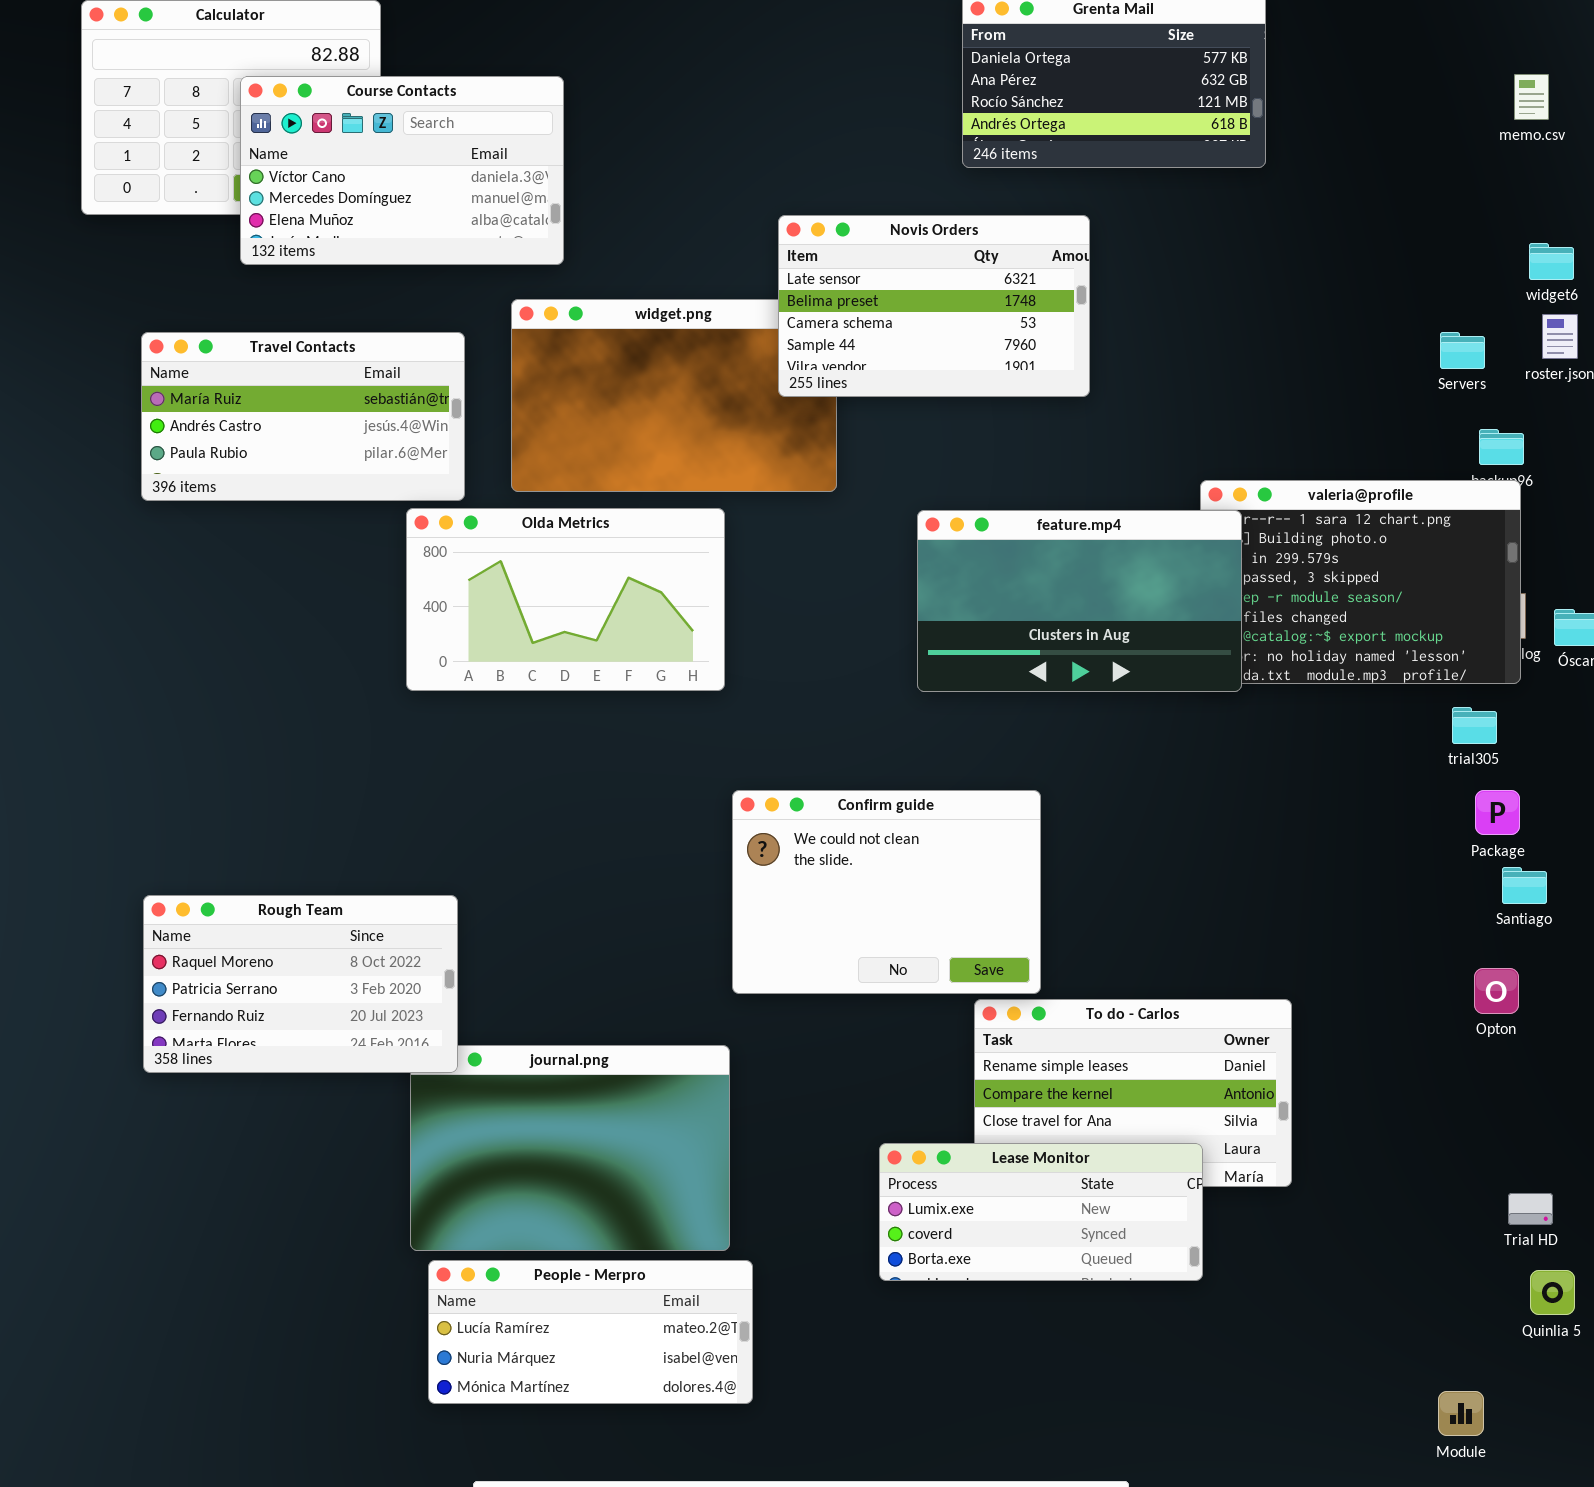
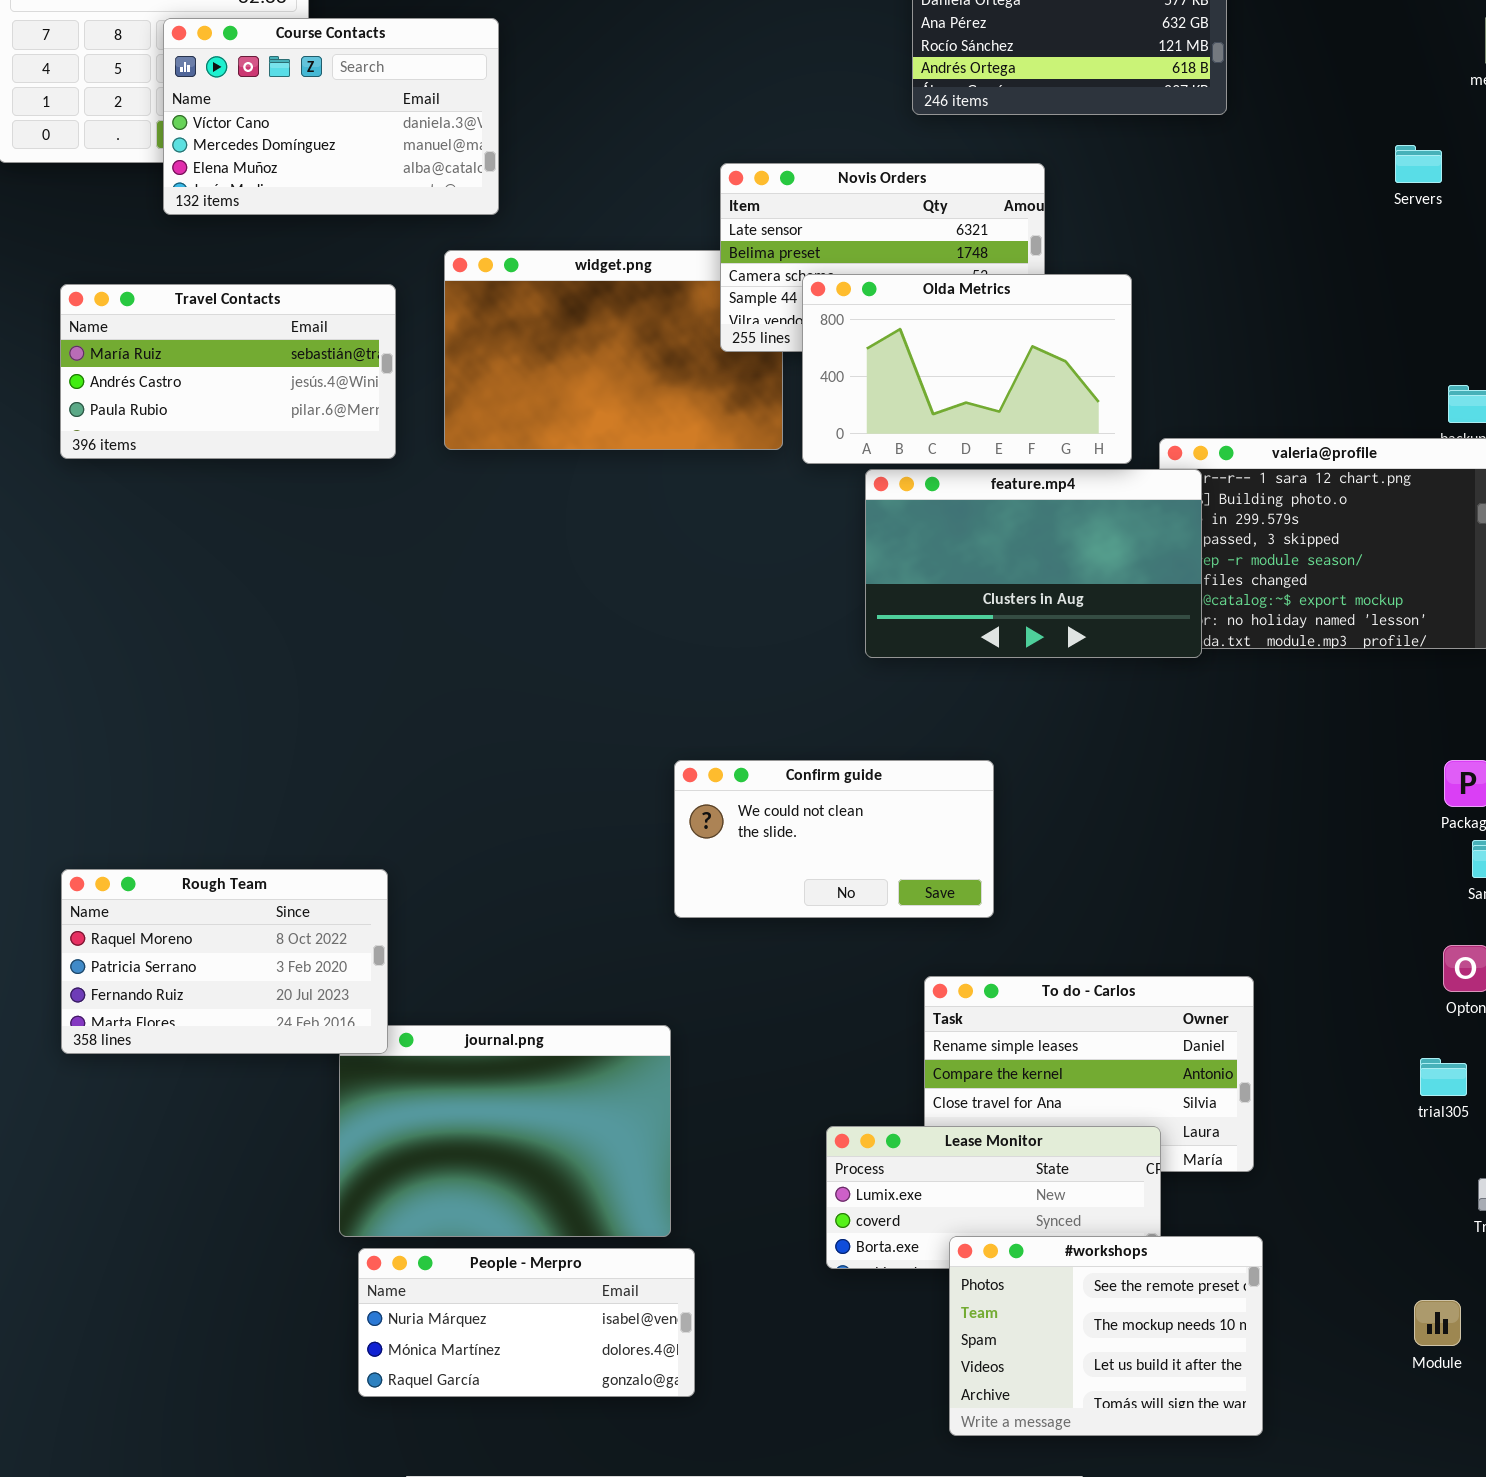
Servers: [1440,332,1485,369] -> [1395,145,1442,183], moved
Olda Metrics: [406,508,725,691] -> [802,274,1132,464], moved
trial305: [1452,707,1497,744] -> [1420,1058,1467,1096], moved
Confirm guide: [732,790,1041,994] -> [674,760,994,918], resized
#workshops: none -> [949,1236,1263,1436], opened
People - Merpro: [428,1260,753,1404] -> [358,1248,695,1397], scrolled down 1 row
Module: [1438,1391,1484,1436] -> [1414,1300,1461,1346], moved

